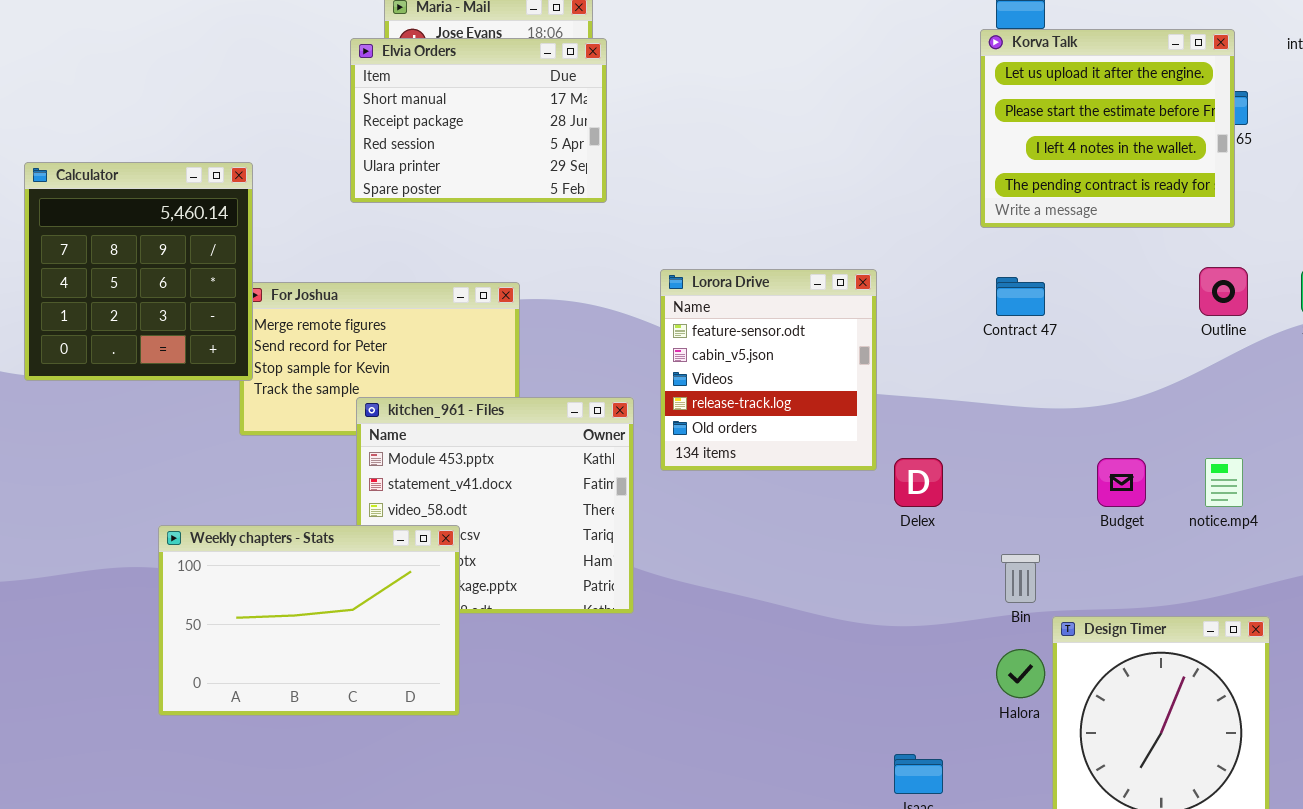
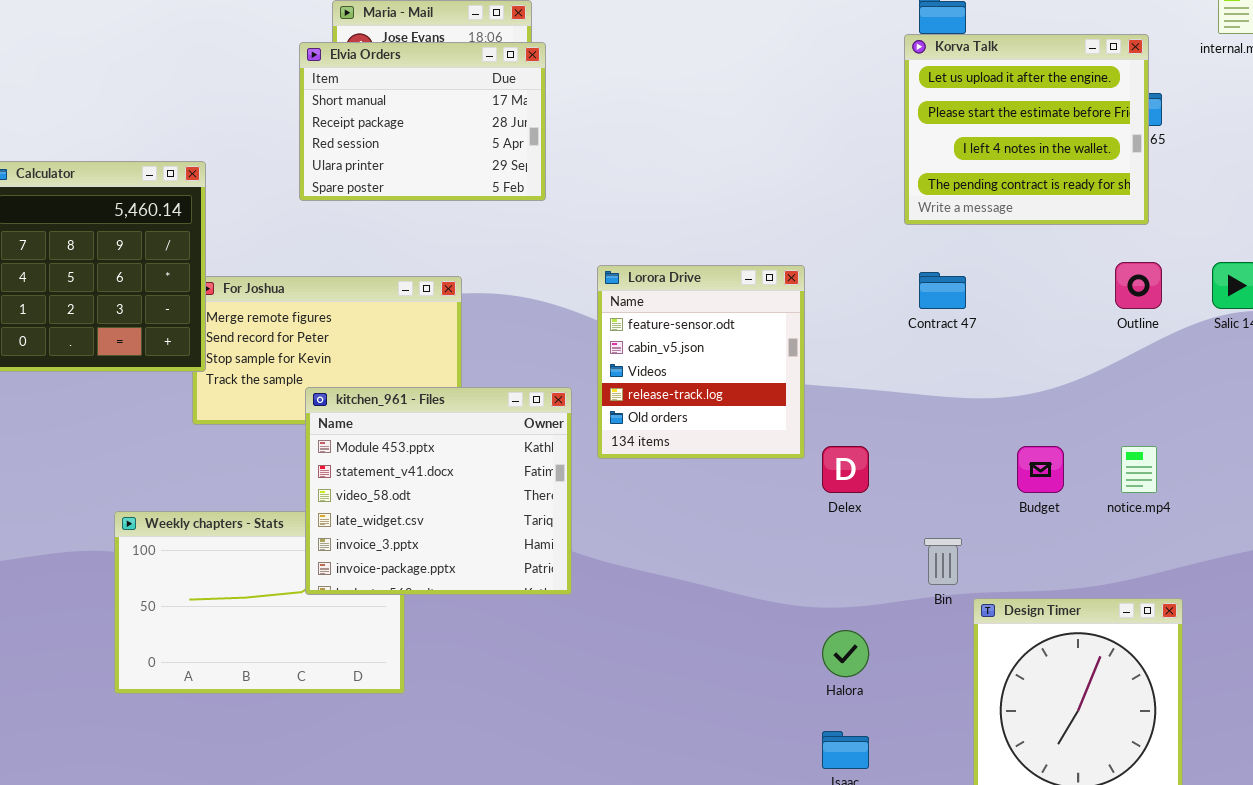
kitchen_961 - Files: [356,397,634,614] -> [305,387,572,595], raised
Halora: [996,649,1045,698] -> [822,630,869,677], moved

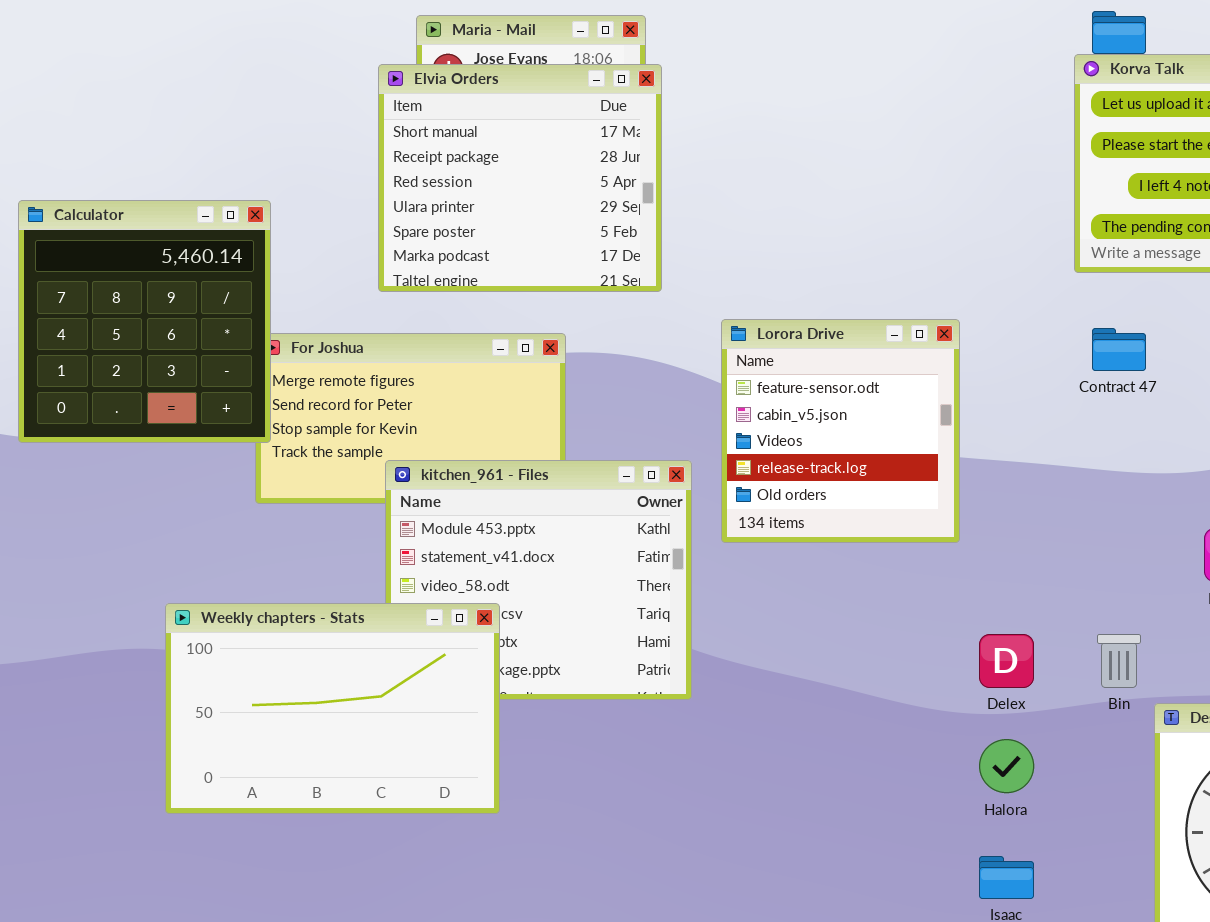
Elvia Orders: [299,42,546,201] -> [378,64,662,292], resized
Delex: [822,446,869,493] -> [979,634,1034,688], moved
Weekly chapters - Stats: [114,511,405,694] -> [165,603,500,814], raised

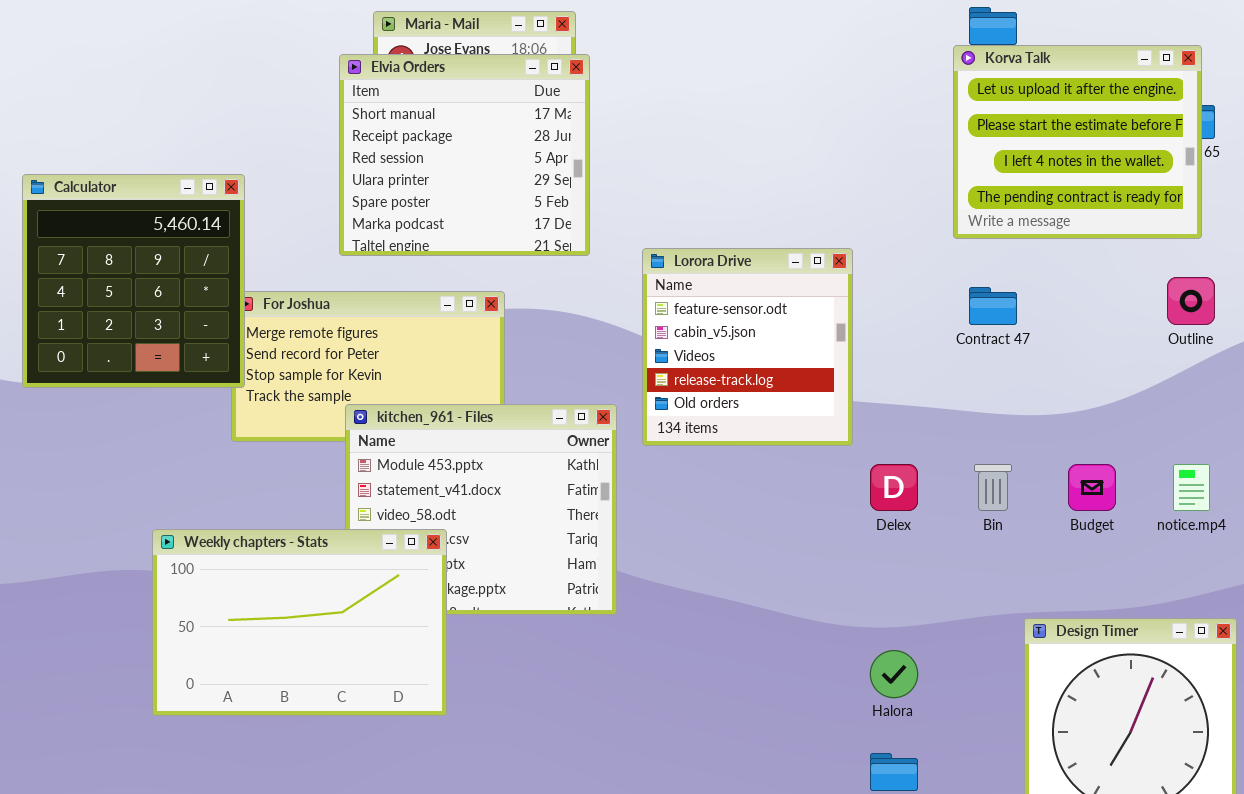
Lorora Drive: [721,319,960,543] -> [642,248,853,446], moved
Delex: [979,634,1034,688] -> [870,464,918,511], moved
Bin: [1097,634,1141,688] -> [974,464,1012,511], moved

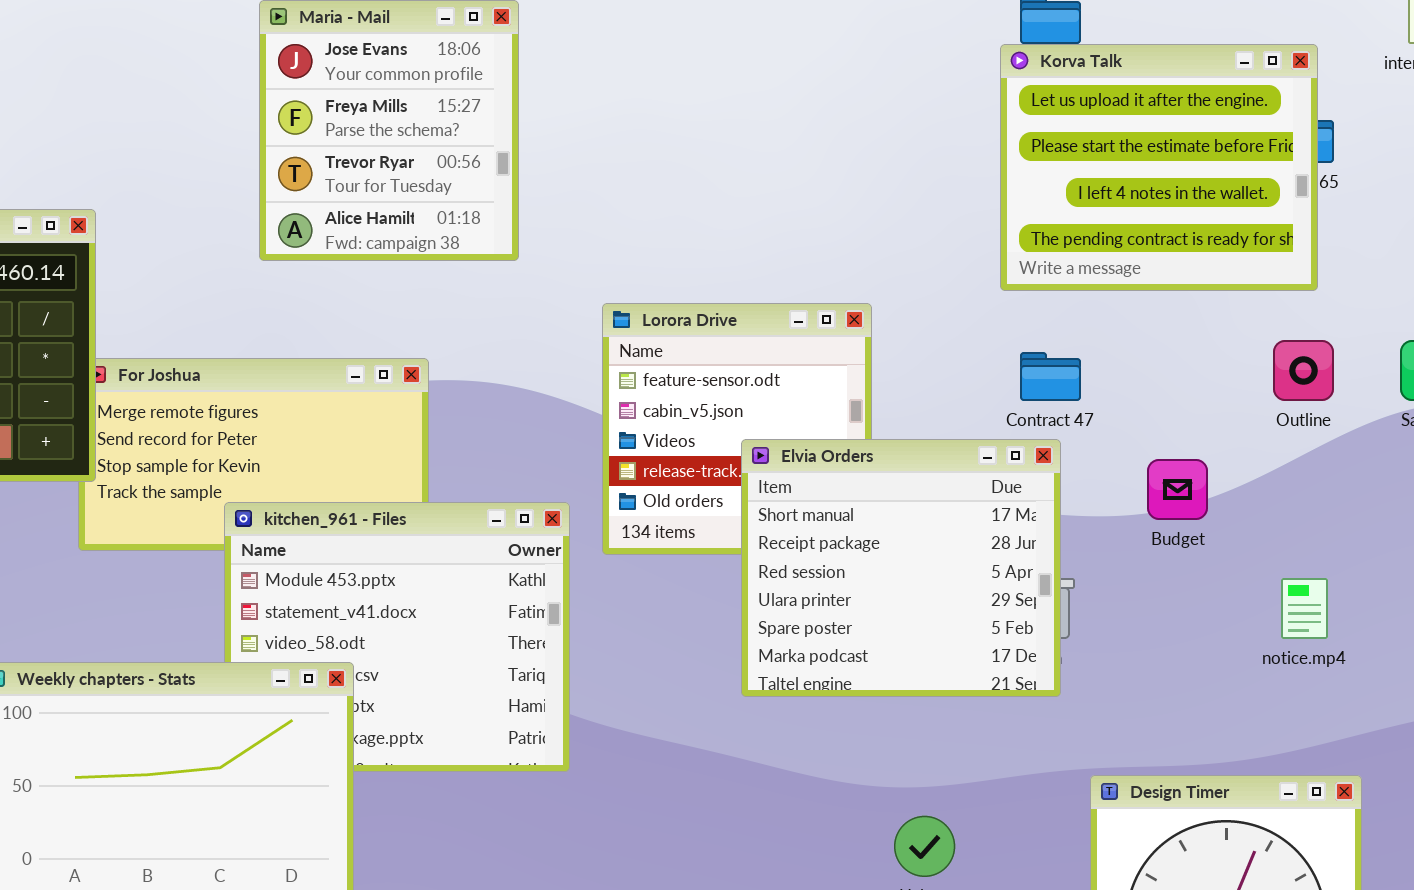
Elvia Orders: [339,54,590,256] -> [741,439,1061,697], moved
Budget: [1068,464,1116,511] -> [1147,459,1208,520], moved

